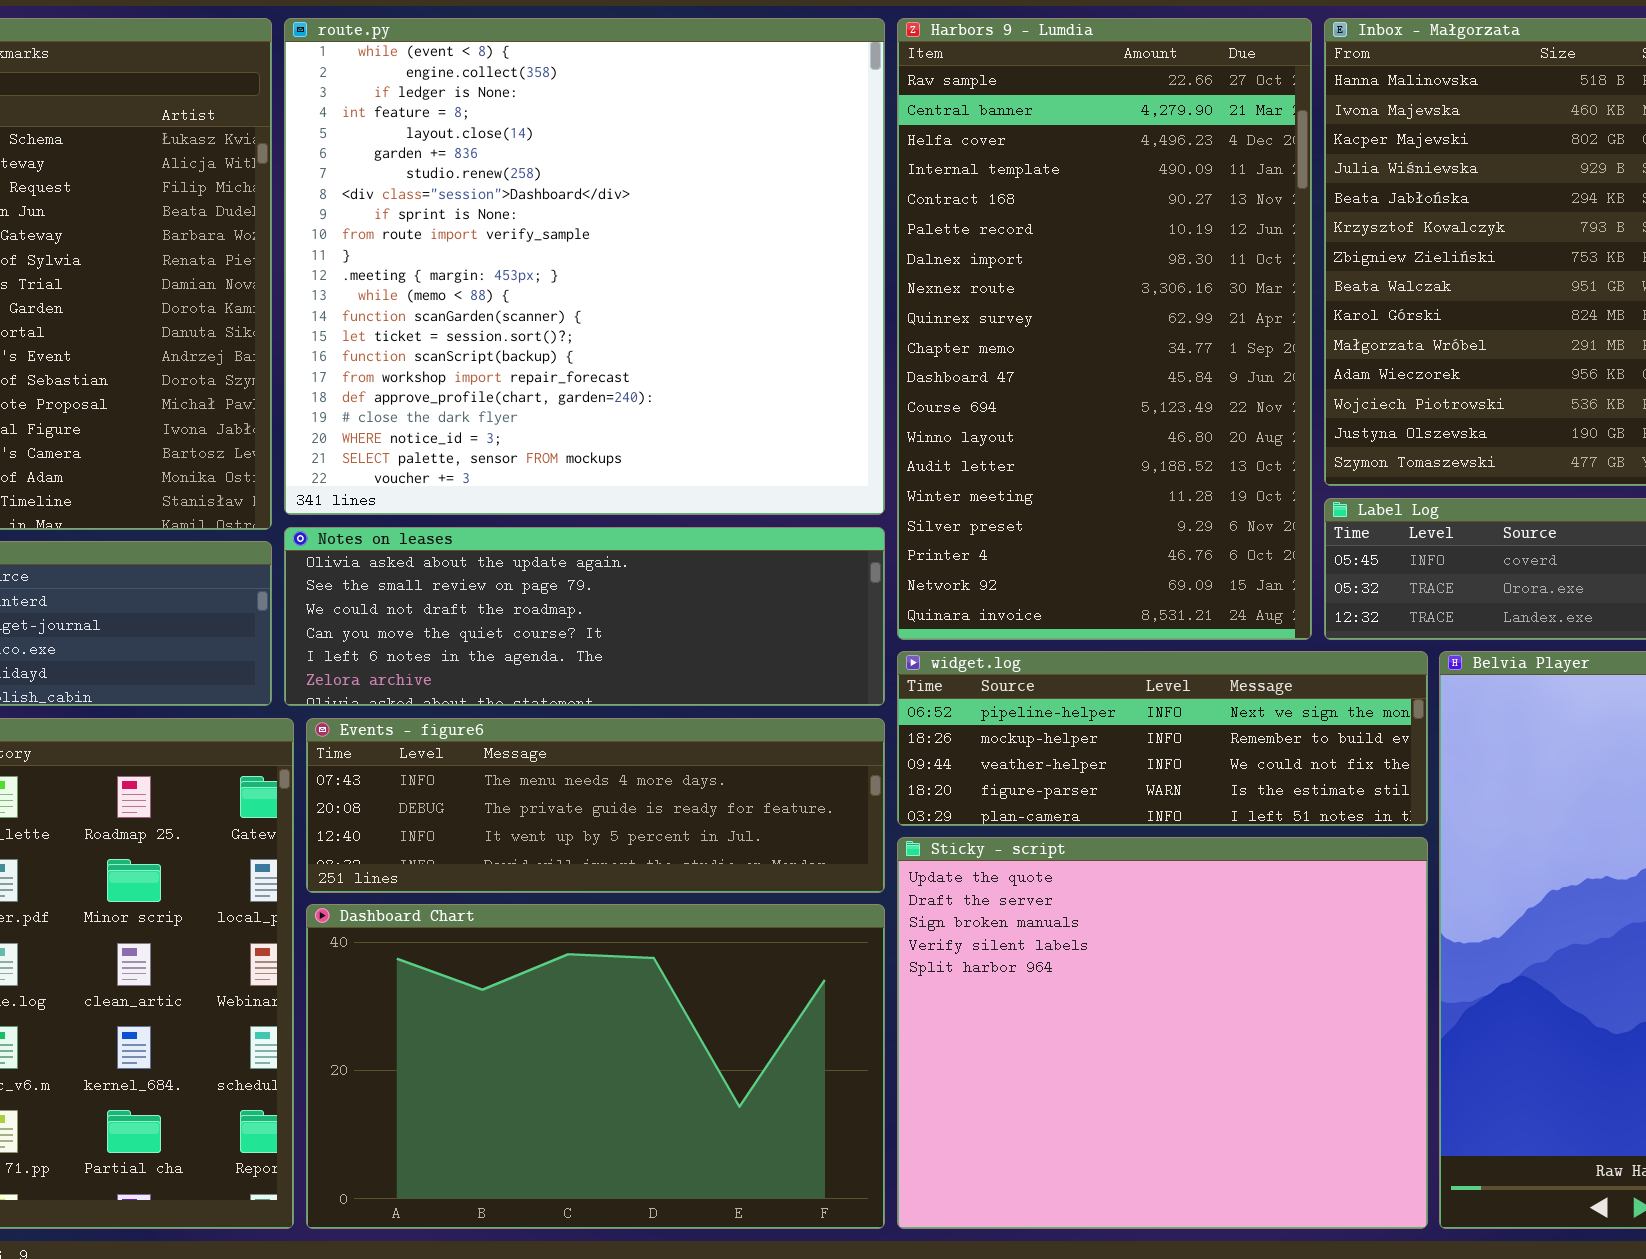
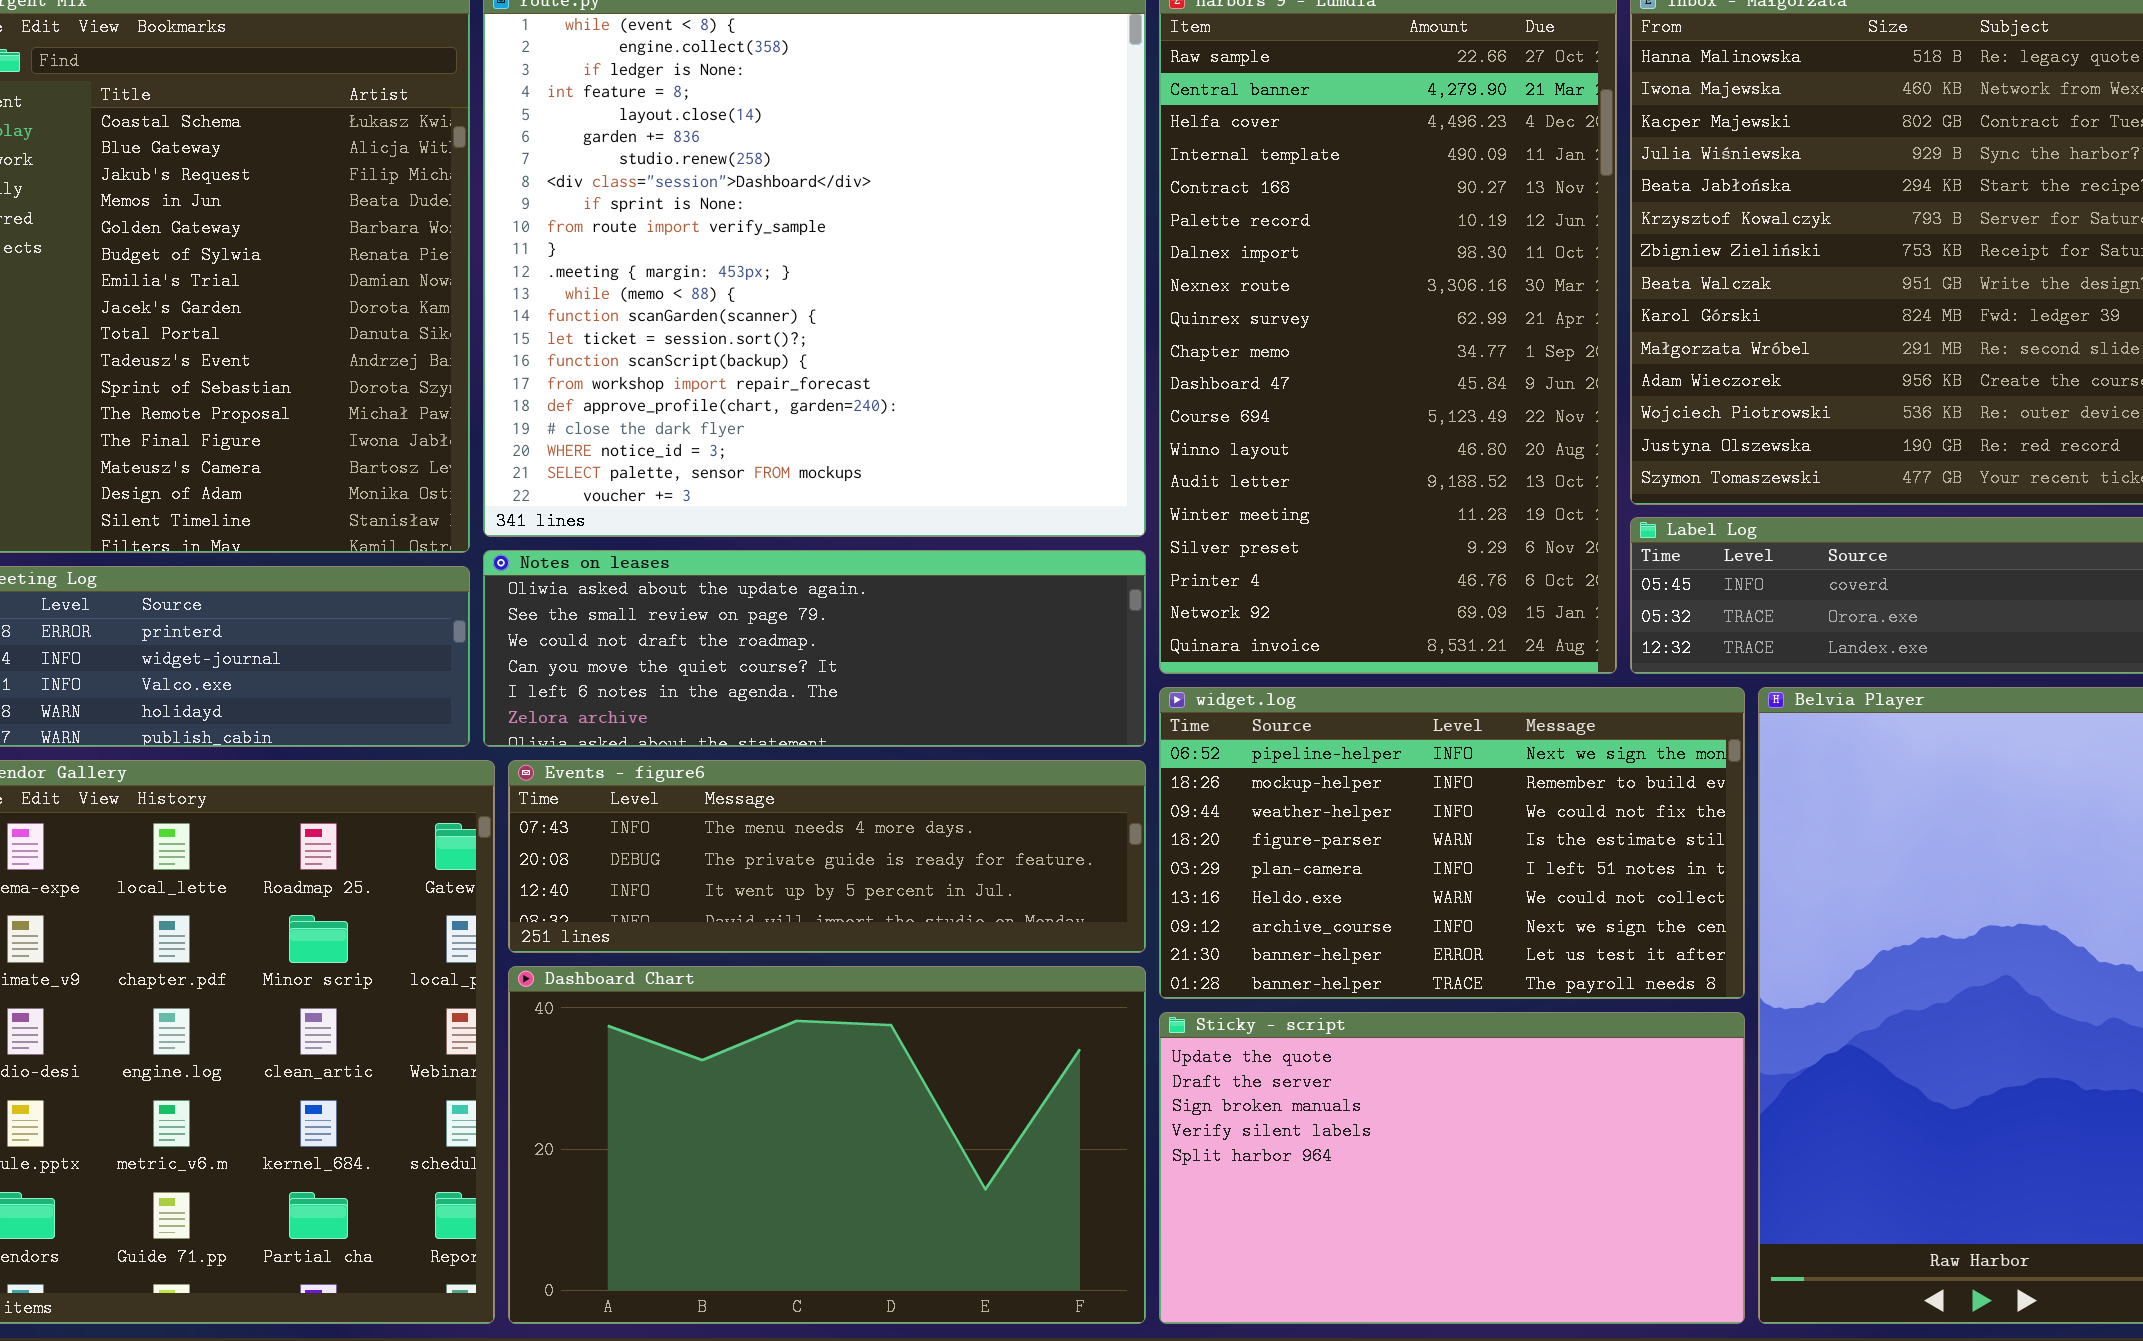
widget.log: [897,651,1428,826] -> [1159,687,1745,999], resized
Sticky - script: [897,837,1428,1229] -> [1159,1012,1745,1324], resized

